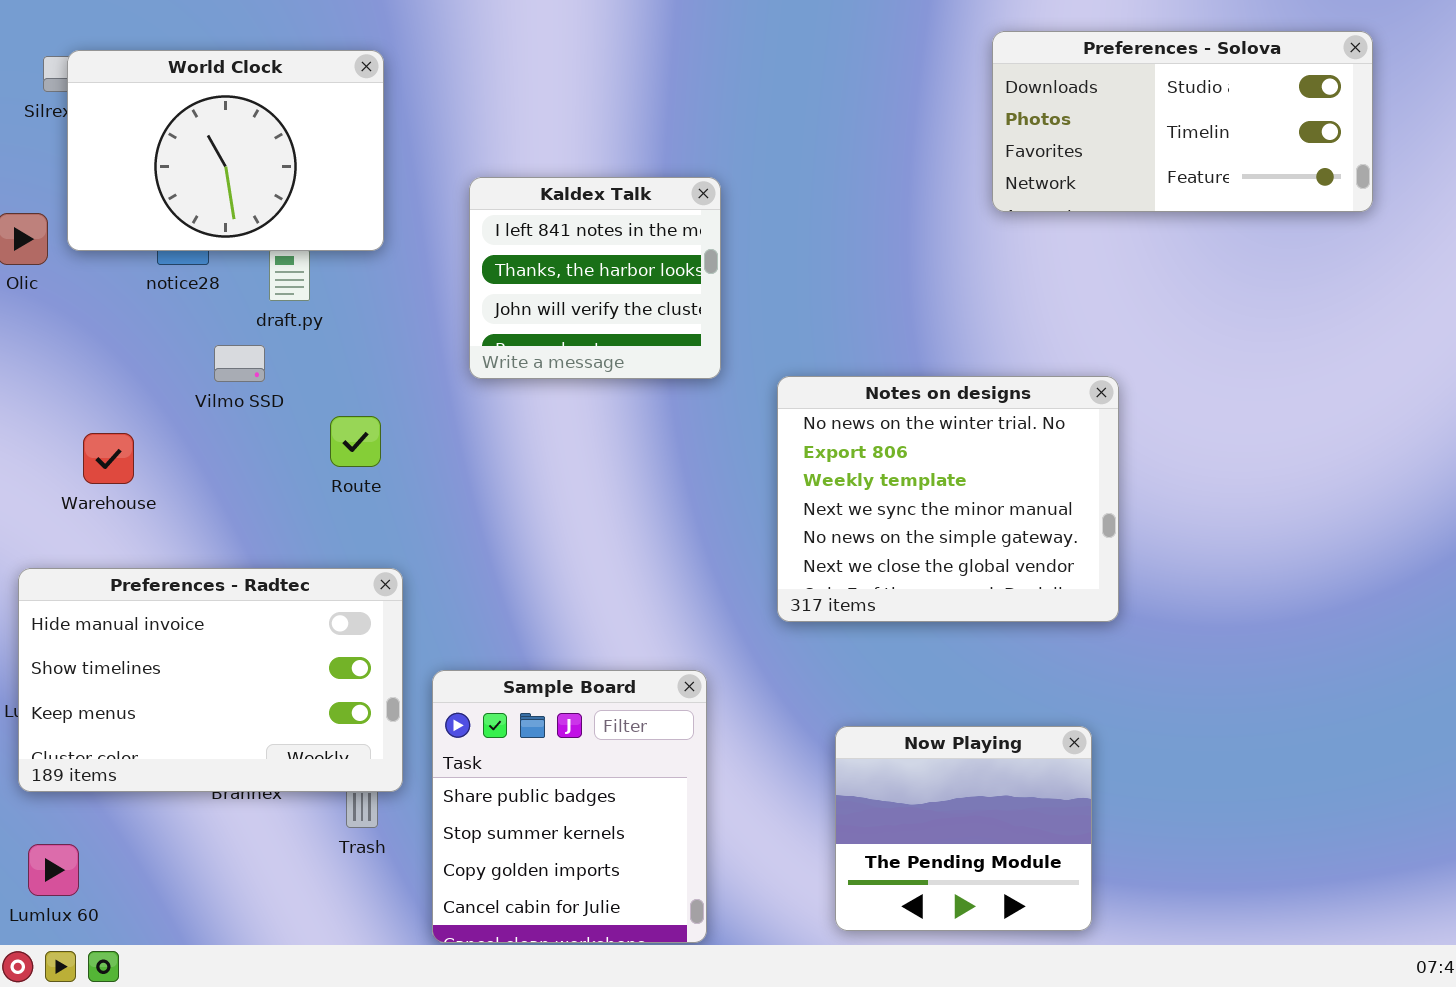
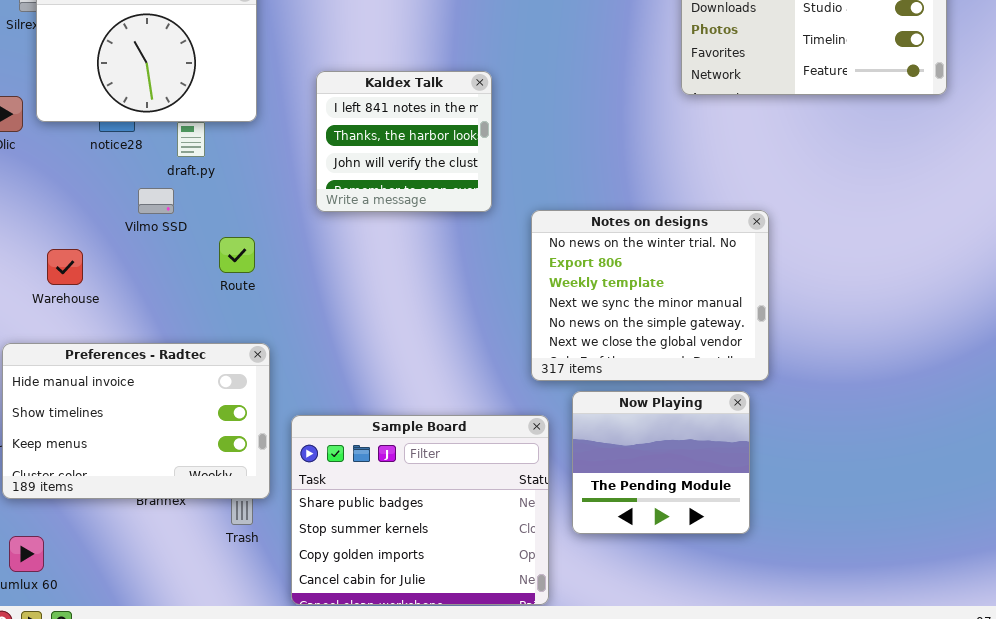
Sample Board: [432,670,707,943] -> [291,415,549,605], resized
Now Playing: [835,726,1092,931] -> [572,391,750,534], moved

